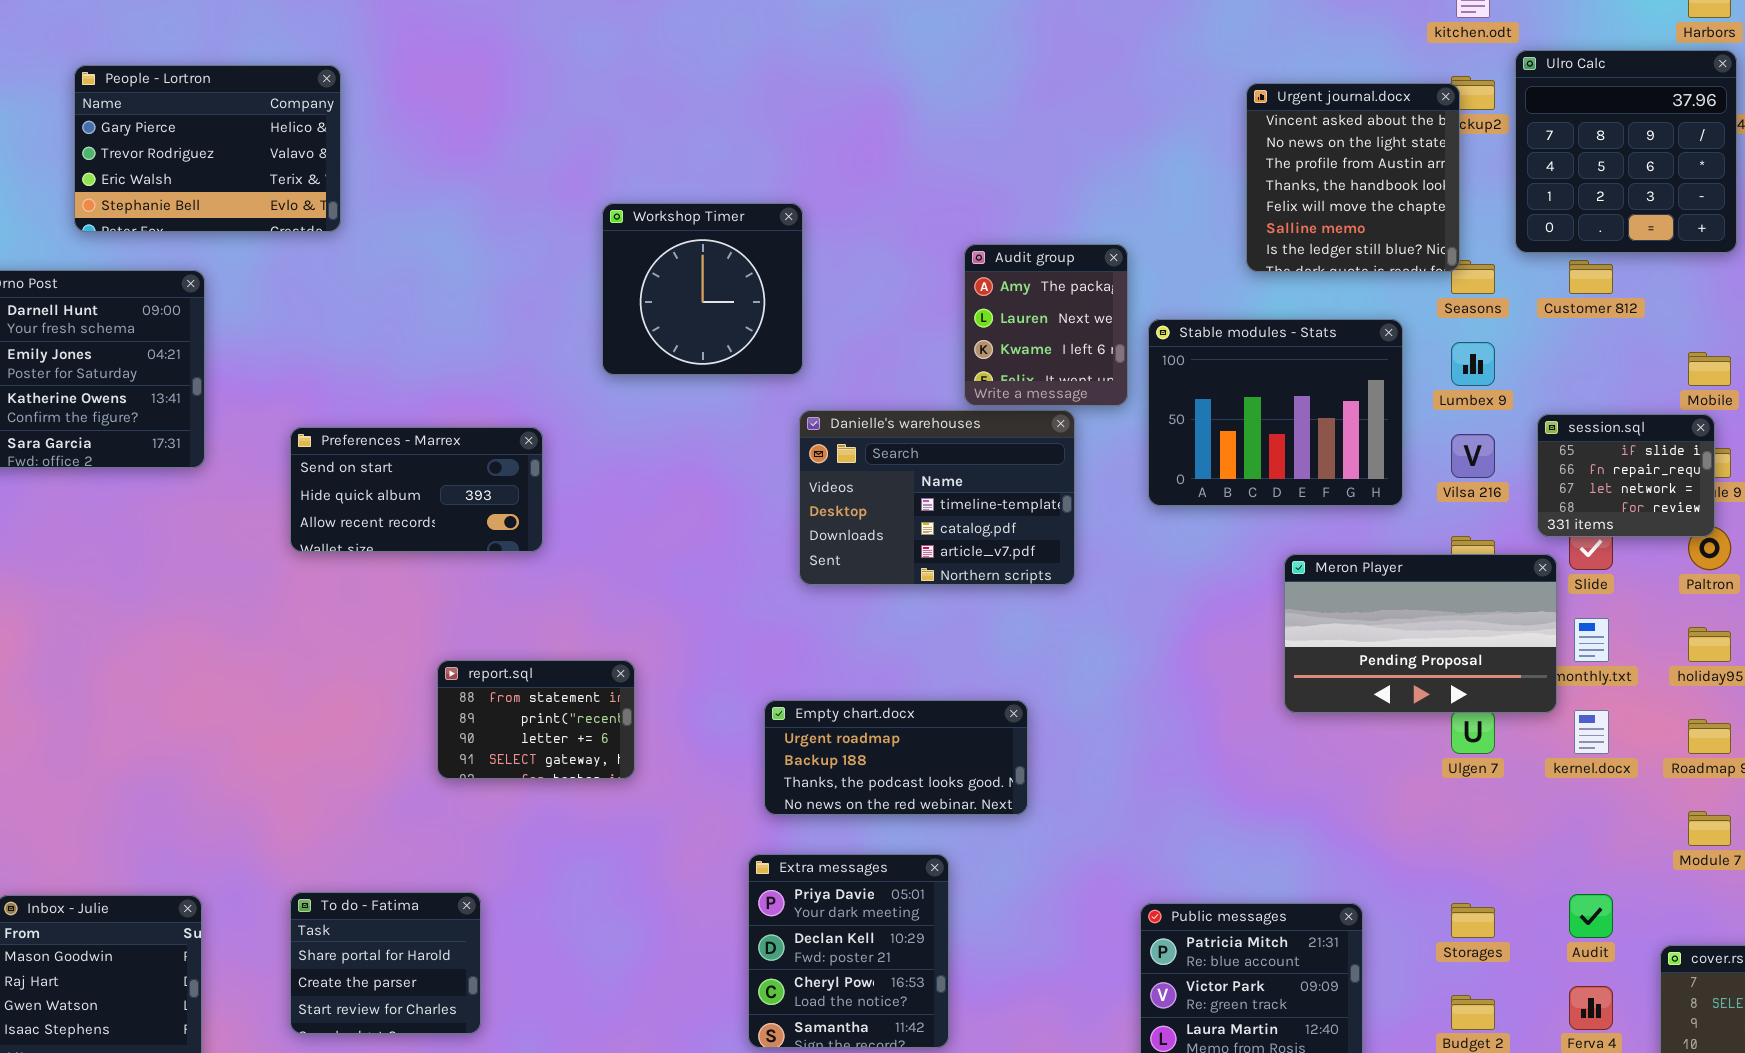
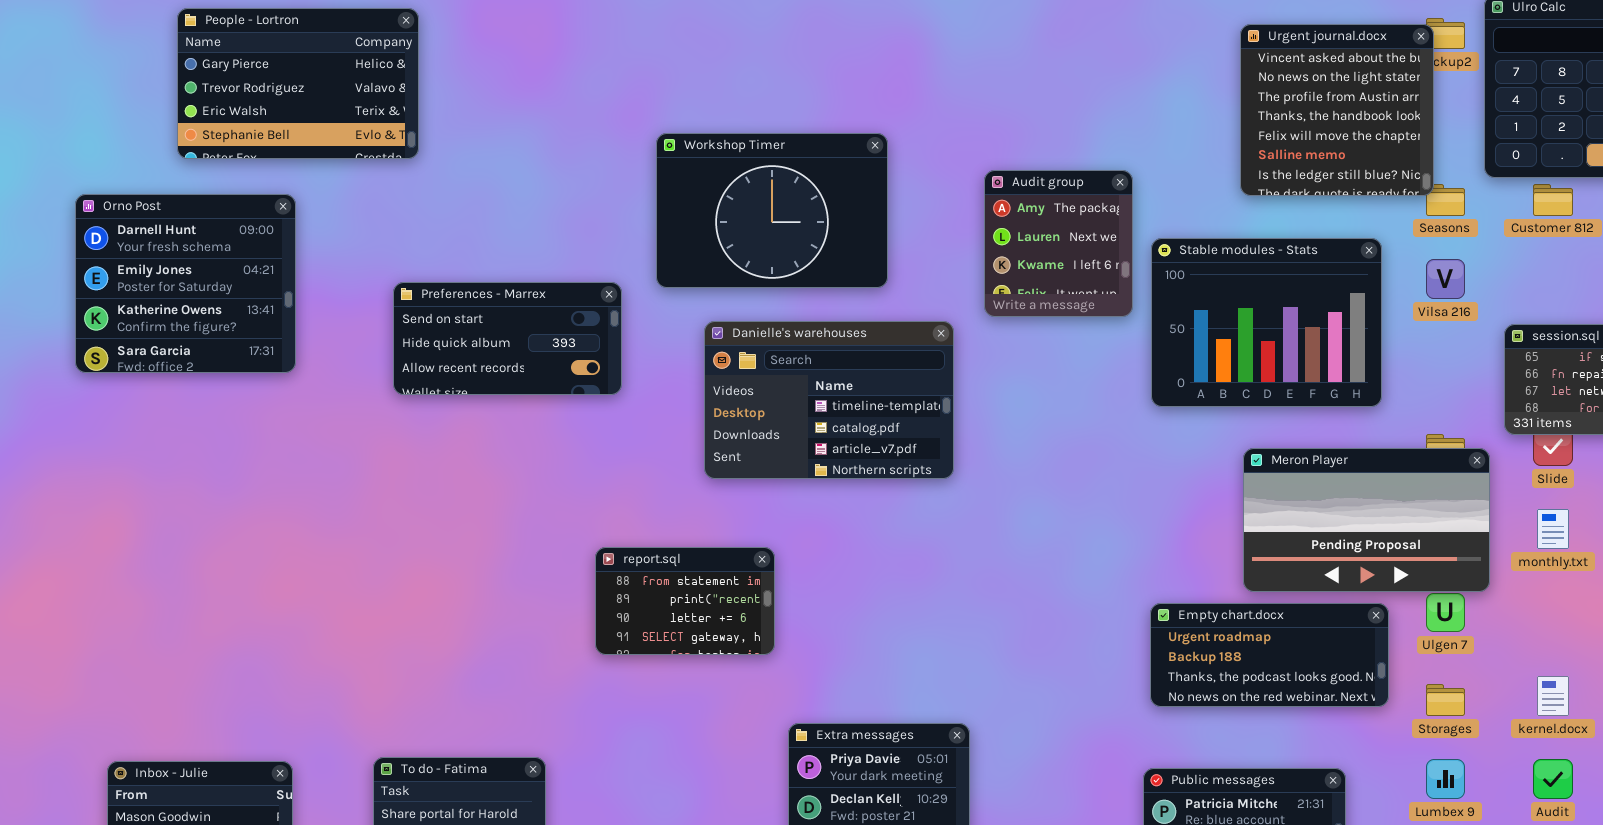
Workshop Timer: [602,203,803,375] -> [656,133,888,288], resized
Lumbex 9: [1451,342,1495,386] -> [1426,759,1465,799], moved
Danielle's warehouses: [799,410,1075,585] -> [704,321,954,479], moved
Preferences - Marrex: [290,427,543,552] -> [393,282,622,395], moved
Vilsa 216: [1451,434,1495,478] -> [1426,259,1465,299], moved
Meron Player: [1284,554,1557,713] -> [1243,448,1490,592], moved
report.sql: [437,660,635,779] -> [595,547,775,655], moved
Empty chart.docx: [764,700,1028,815] -> [1150,603,1389,707], moved
kernel.docx: [1574,710,1609,754] -> [1537,676,1569,716], moved
Storages: [1451,903,1495,938] -> [1426,684,1465,716], moved

